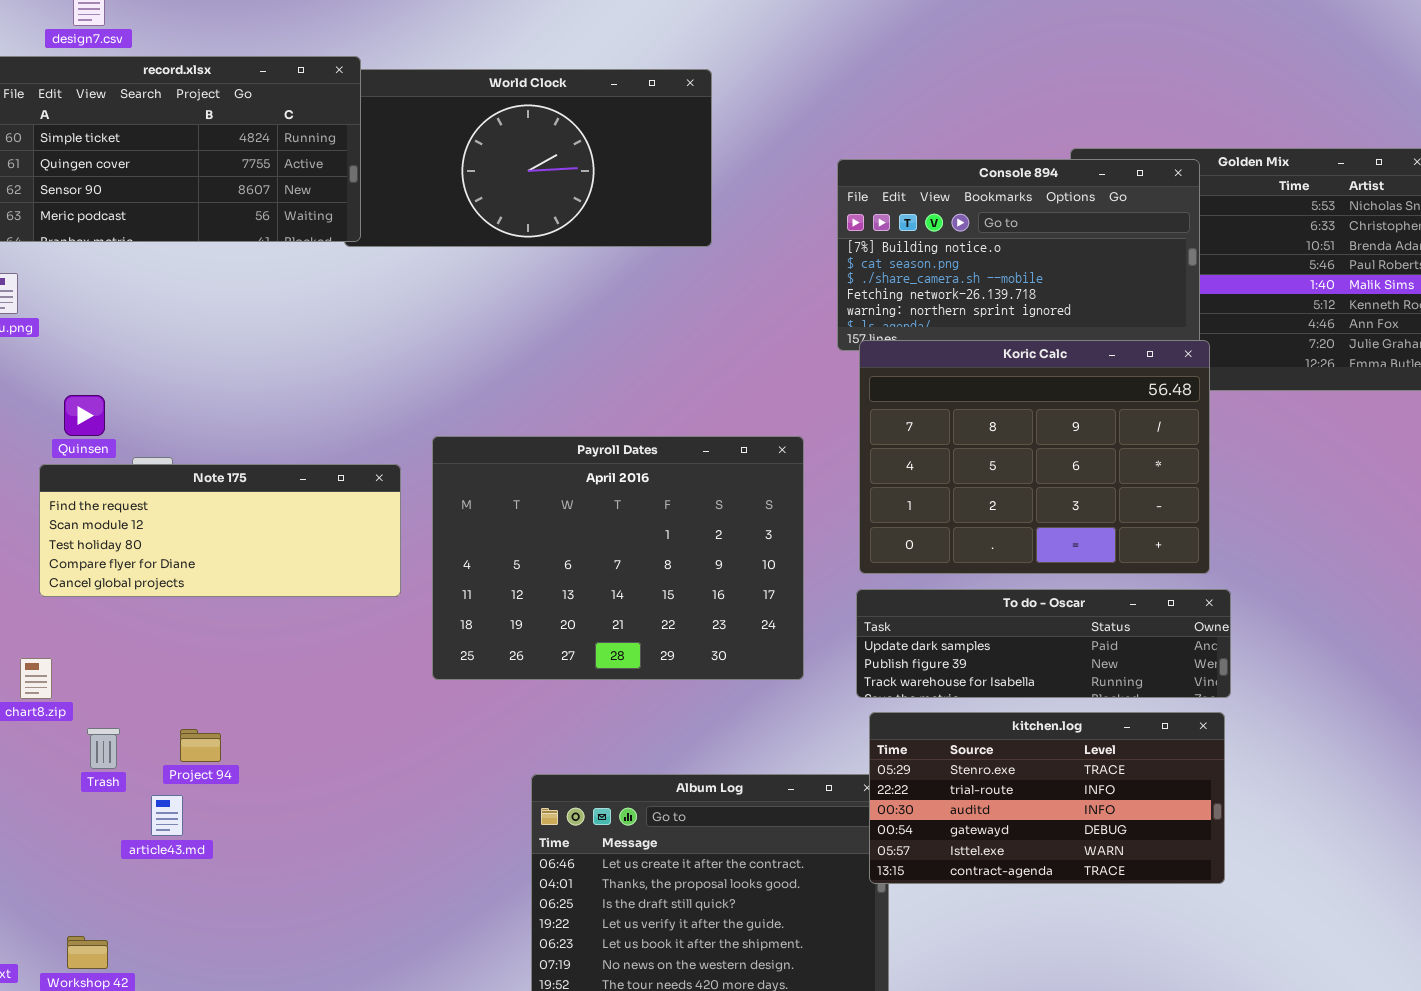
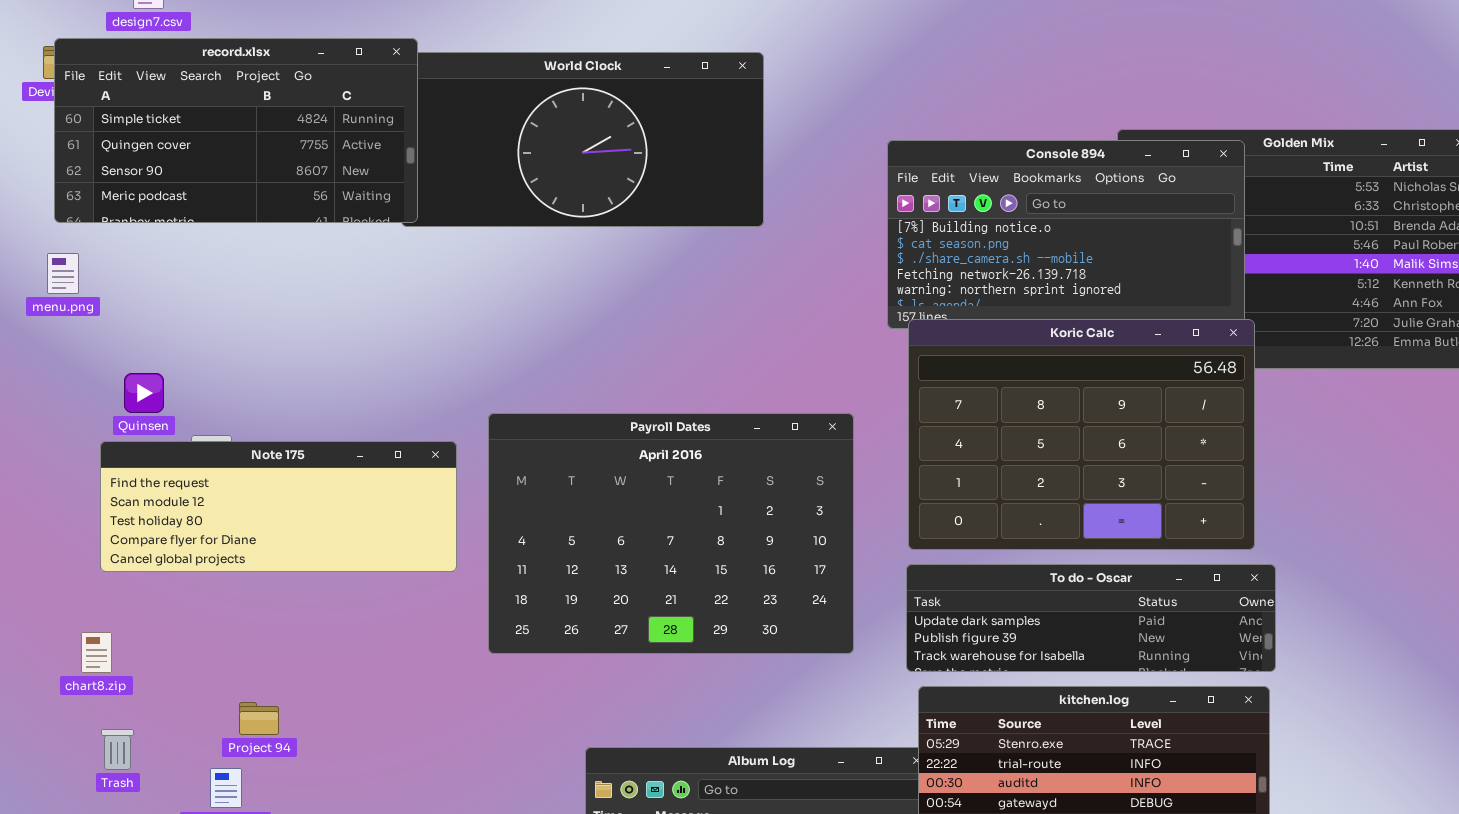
Trash: [87,728,120,769] -> [101,729,134,770], moved

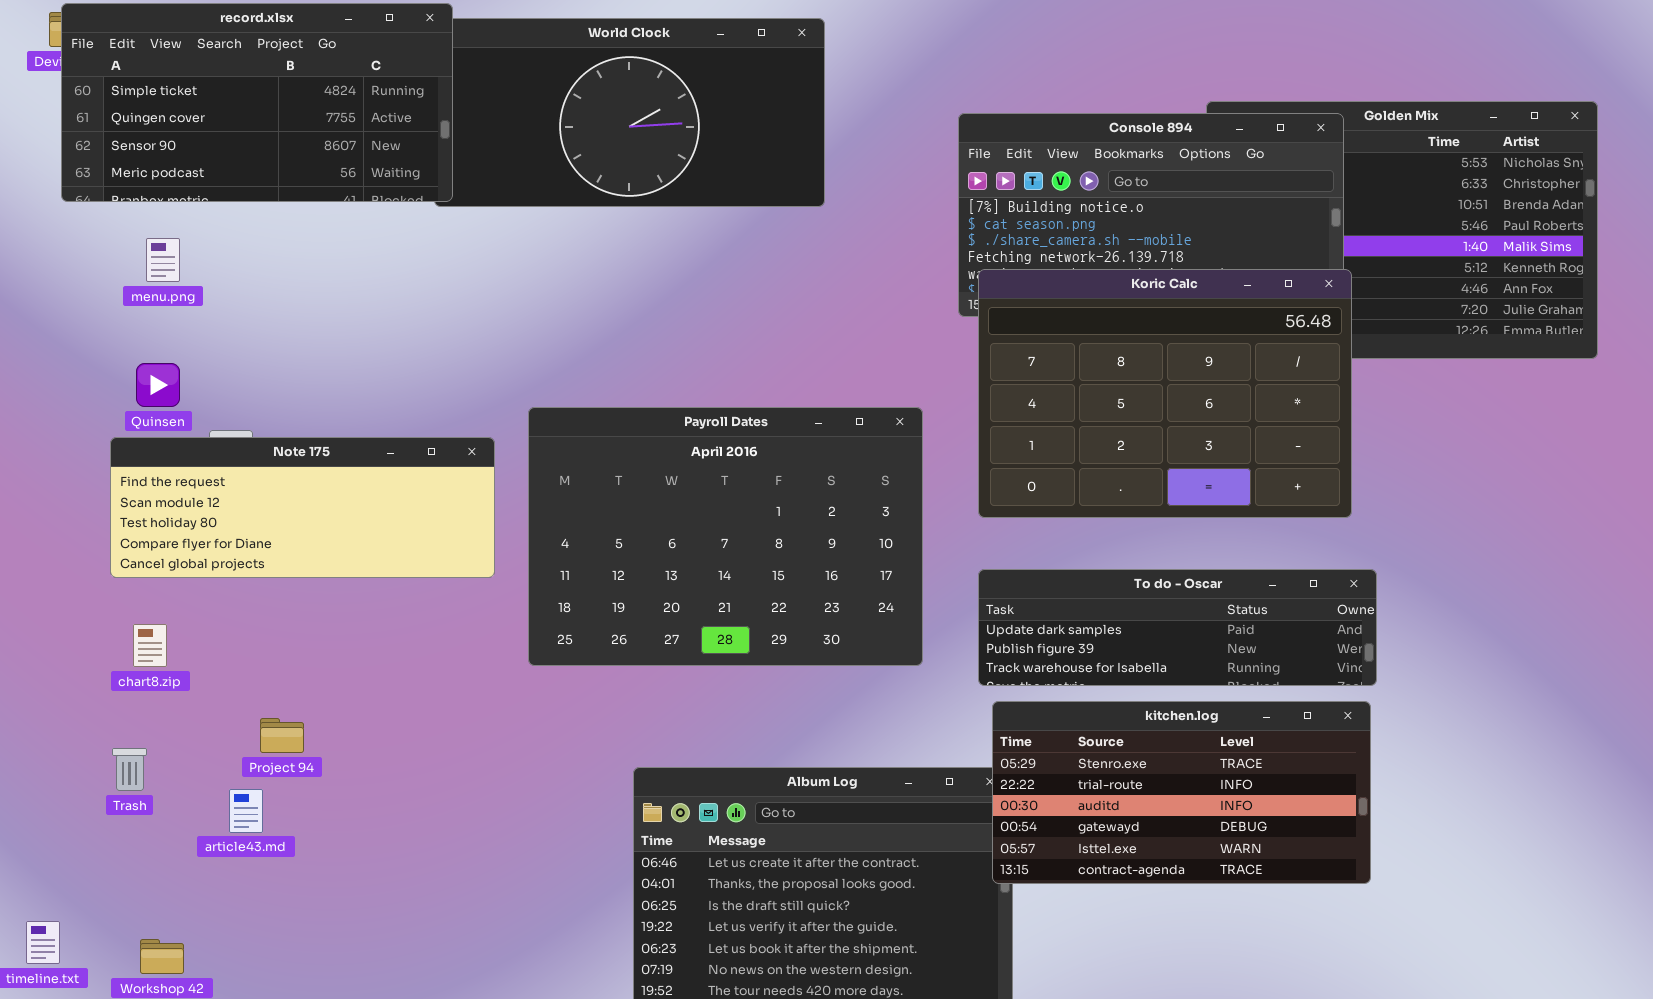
menu.png: [47,253,79,294] -> [146,238,180,282], moved
Koric Calc: [908,319,1255,550] -> [978,269,1352,518], moved
chart8.zip: [81,632,112,673] -> [133,624,167,667], moved

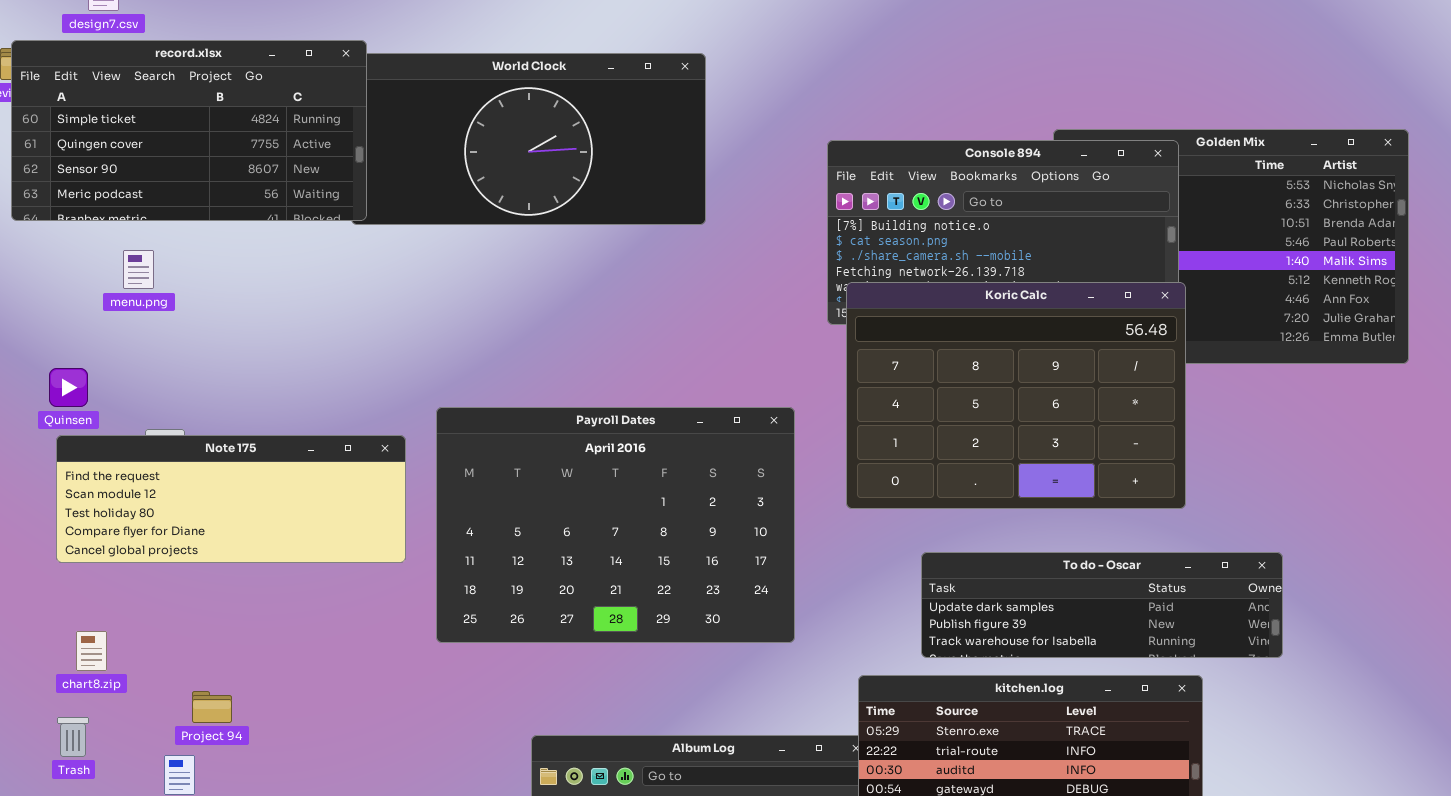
menu.png: [146,238,180,282] -> [123,250,154,289], moved
Quinsen: [136,363,180,407] -> [49,368,88,407], moved
To do - Oscar: [978,569,1377,686] -> [921,552,1283,658], moved
chart8.zip: [133,624,167,667] -> [76,631,107,671], moved

